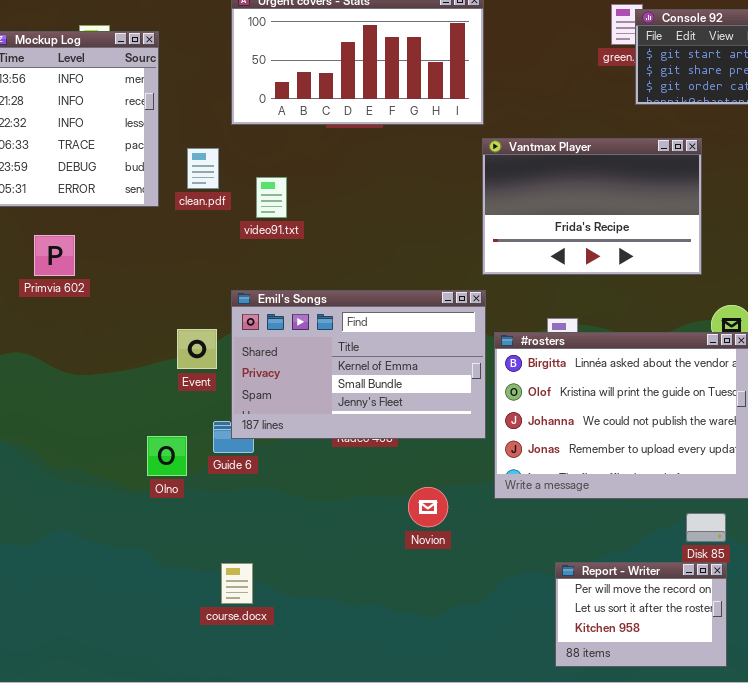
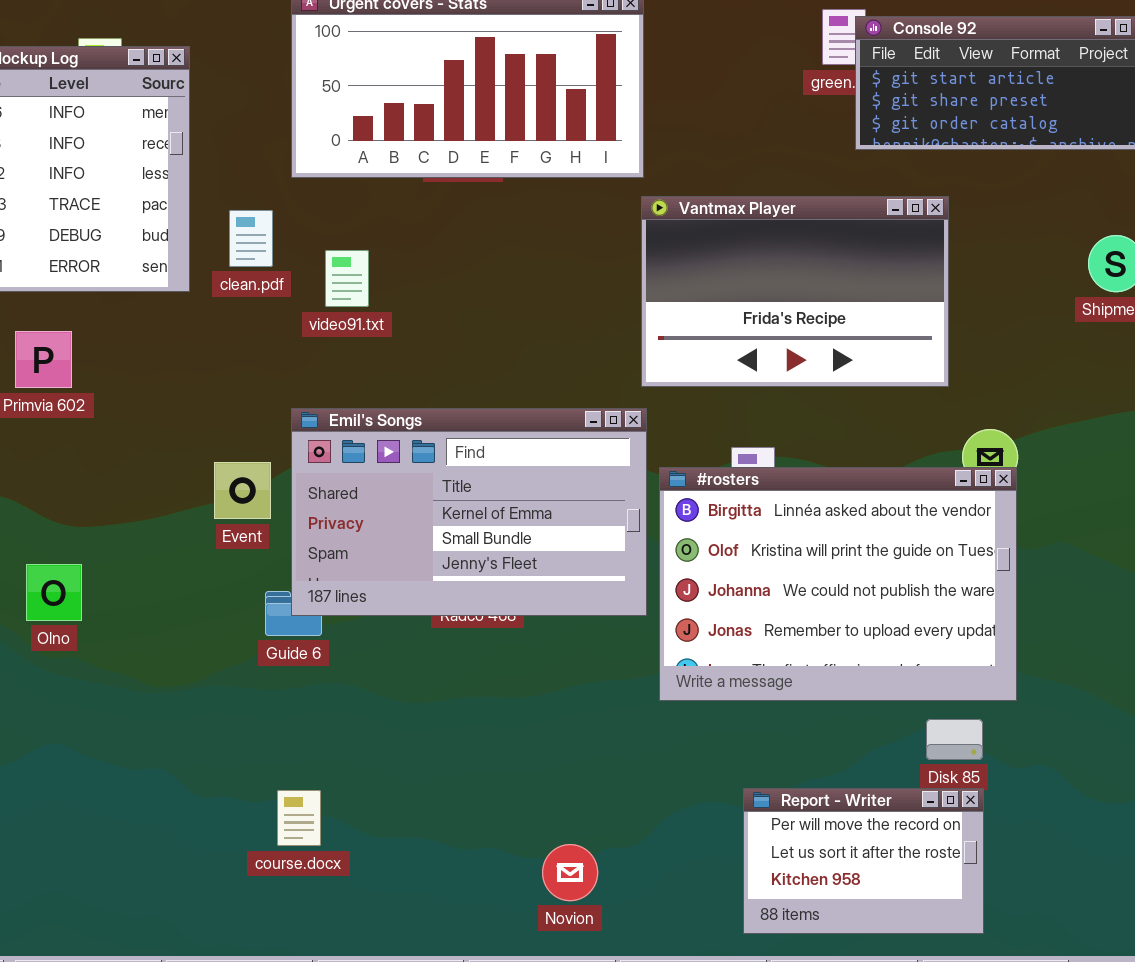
Olno: [147,436,187,476] -> [26,564,82,621], moved
Novion: [408,487,448,527] -> [542,844,598,901], moved

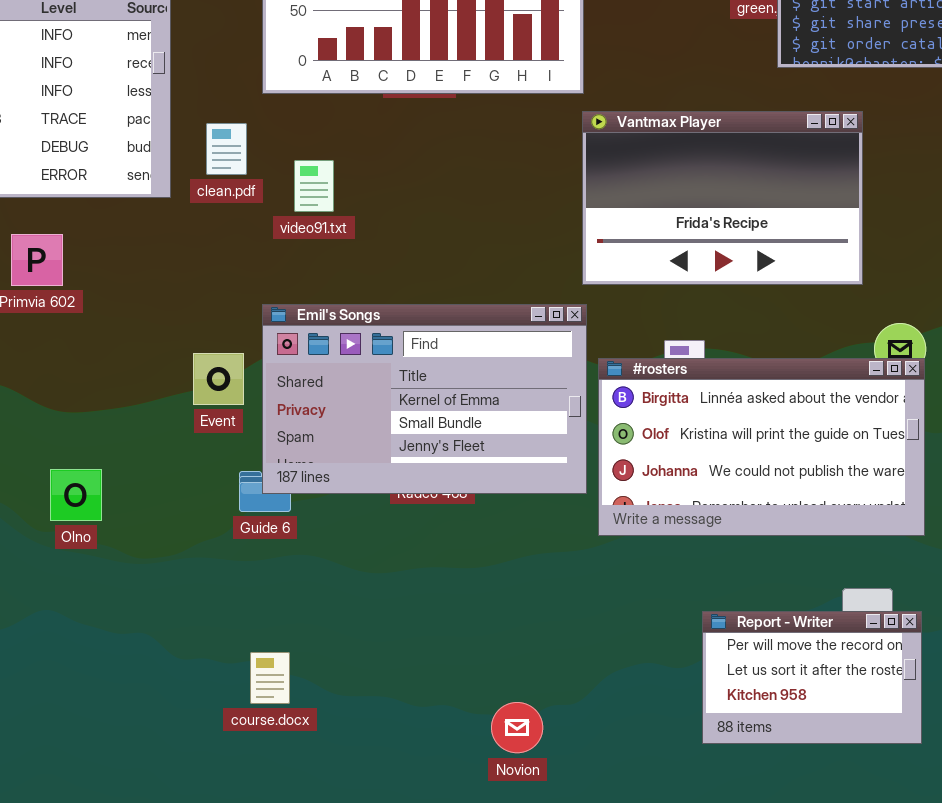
#rosters: [659,467,1017,701] -> [598,358,925,536], resized
Olno: [26,564,82,621] -> [50,469,102,521], moved
Report - Writer: [743,788,984,934] -> [702,611,922,744], moved

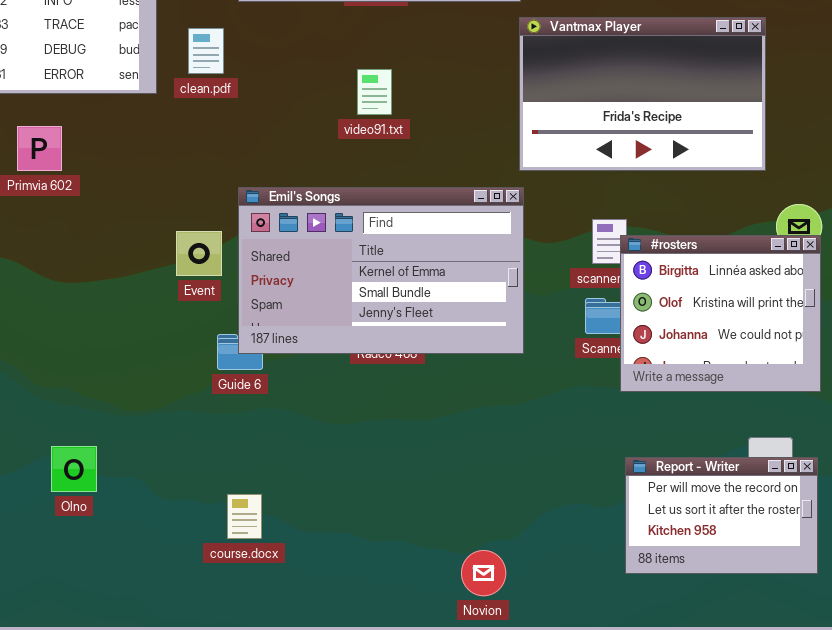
video91.txt: [294,160,334,212] -> [357,69,392,115], moved
#rosters: [598,358,925,536] -> [620,235,821,392], resized
Olno: [50,469,102,521] -> [51,446,97,492], moved
Novion: [491,702,543,753] -> [461,550,506,596], moved

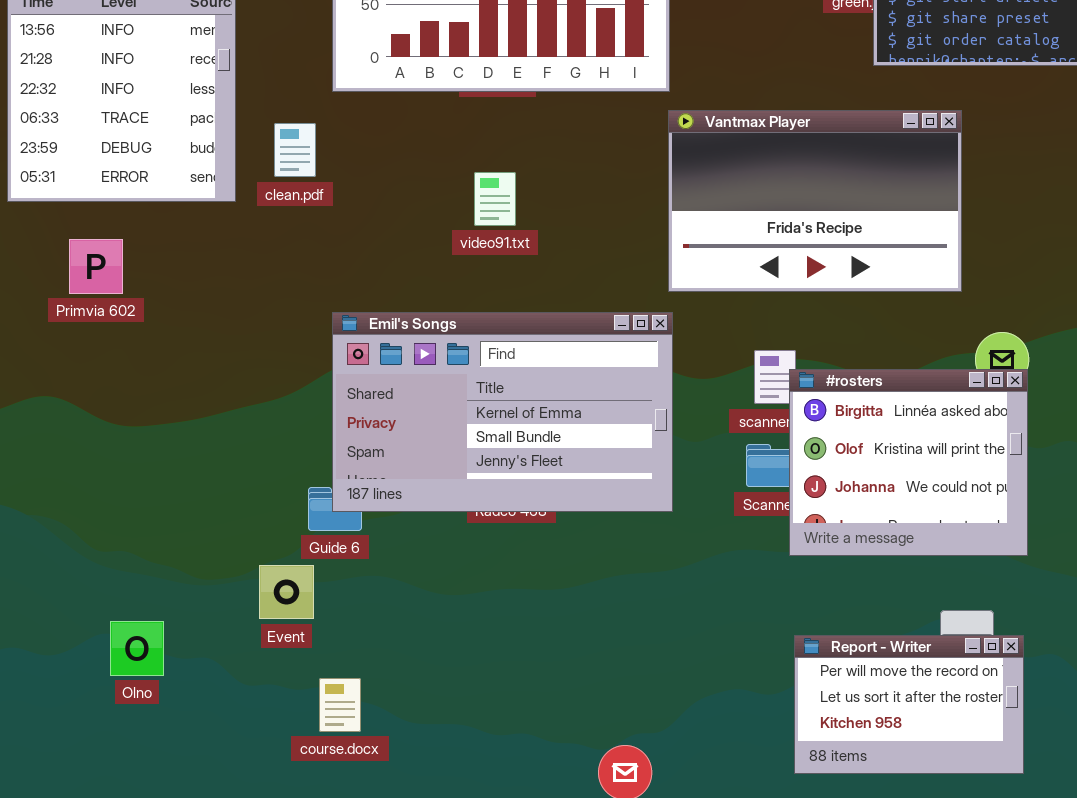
Event: [176,231,222,276] -> [259,565,314,619], moved

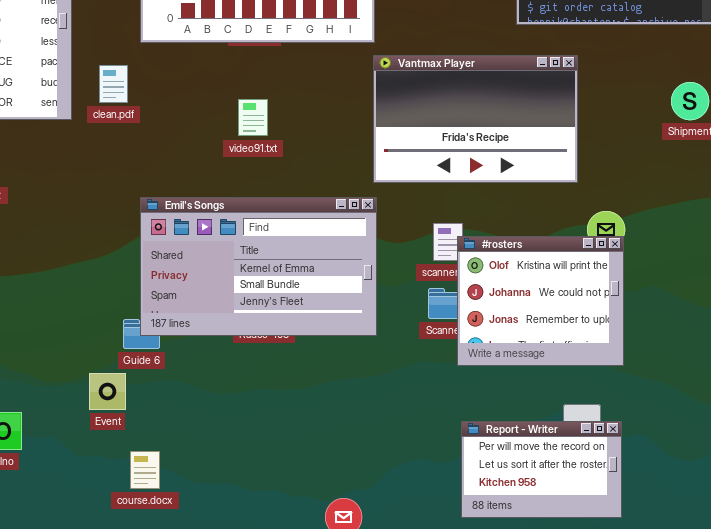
#rosters: [789,369,1028,556] -> [457,236,624,366], scrolled down 1 row

